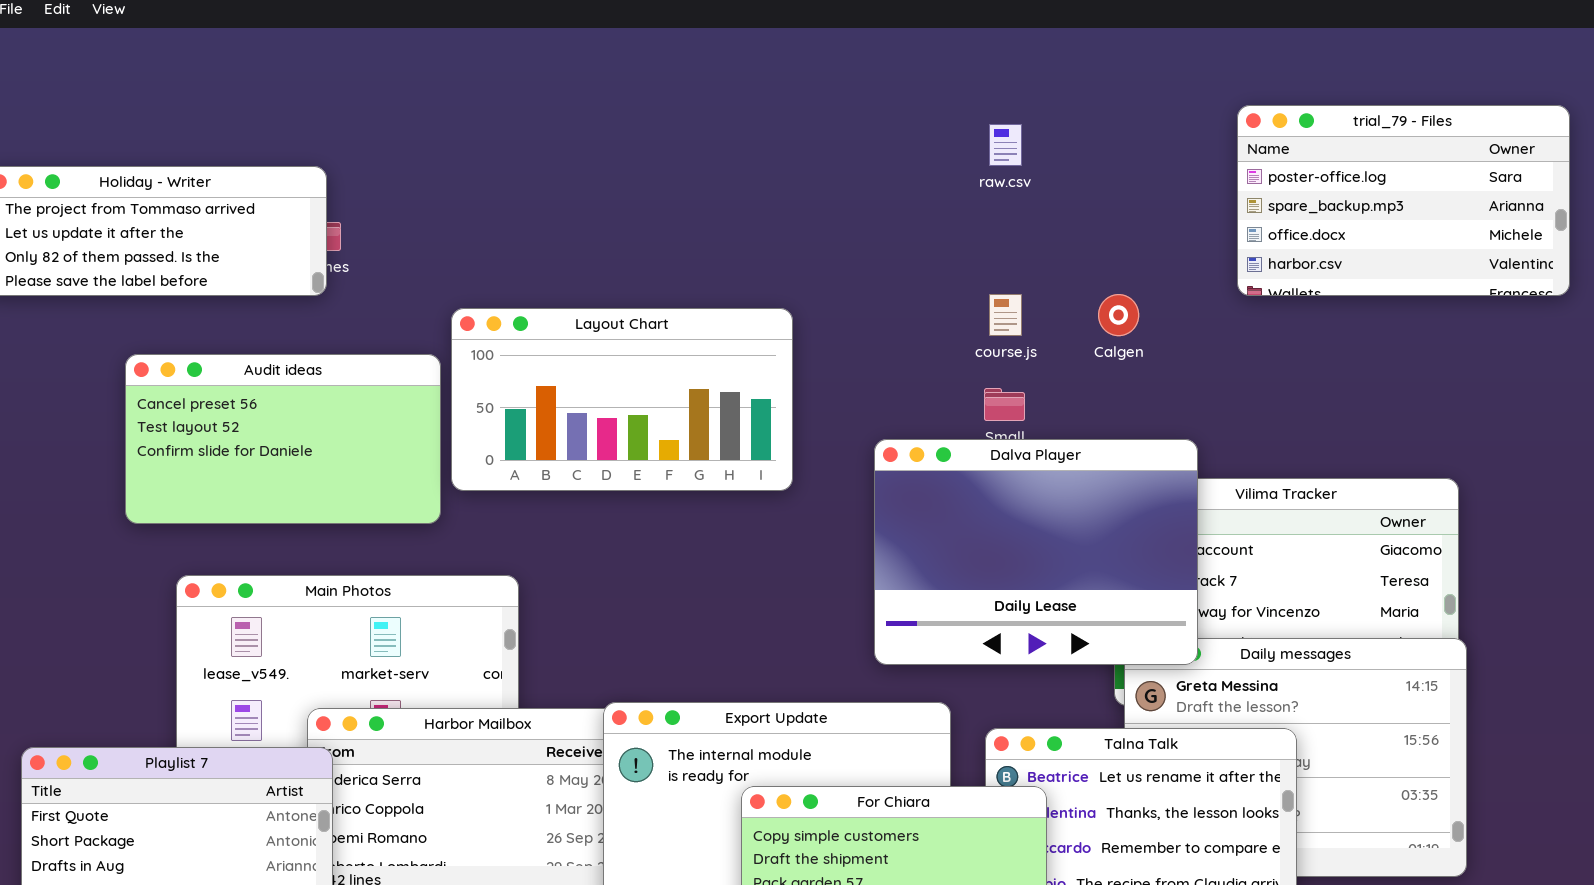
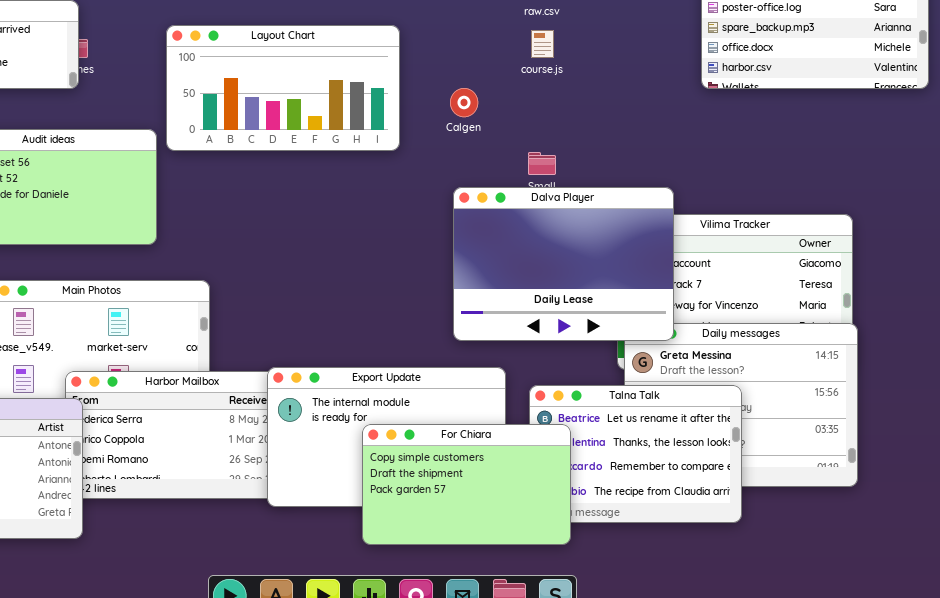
course.js: [989,294,1022,336] -> [531,30,554,58], moved
Calgen: [1098,294,1139,336] -> [450,88,478,117], moved
Layout Chart: [451,308,793,491] -> [166,25,400,151], moved

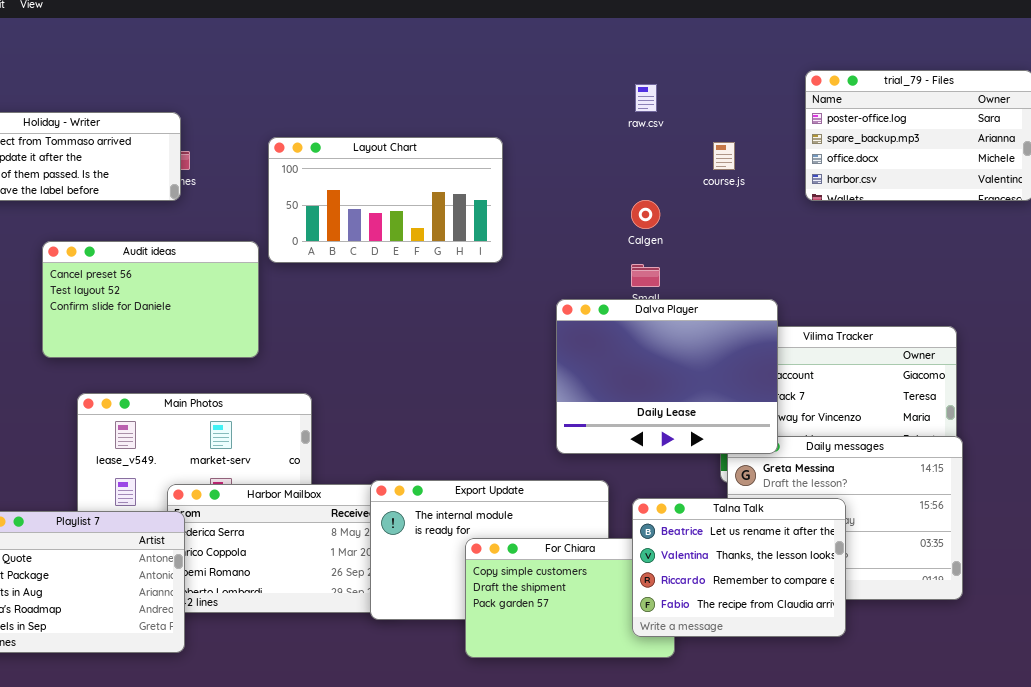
course.js: [531,30,554,58] -> [713,142,735,170], moved
Calgen: [450,88,478,117] -> [631,200,660,229], moved
Talna Talk: [529,385,742,523] -> [632,498,846,637], raised

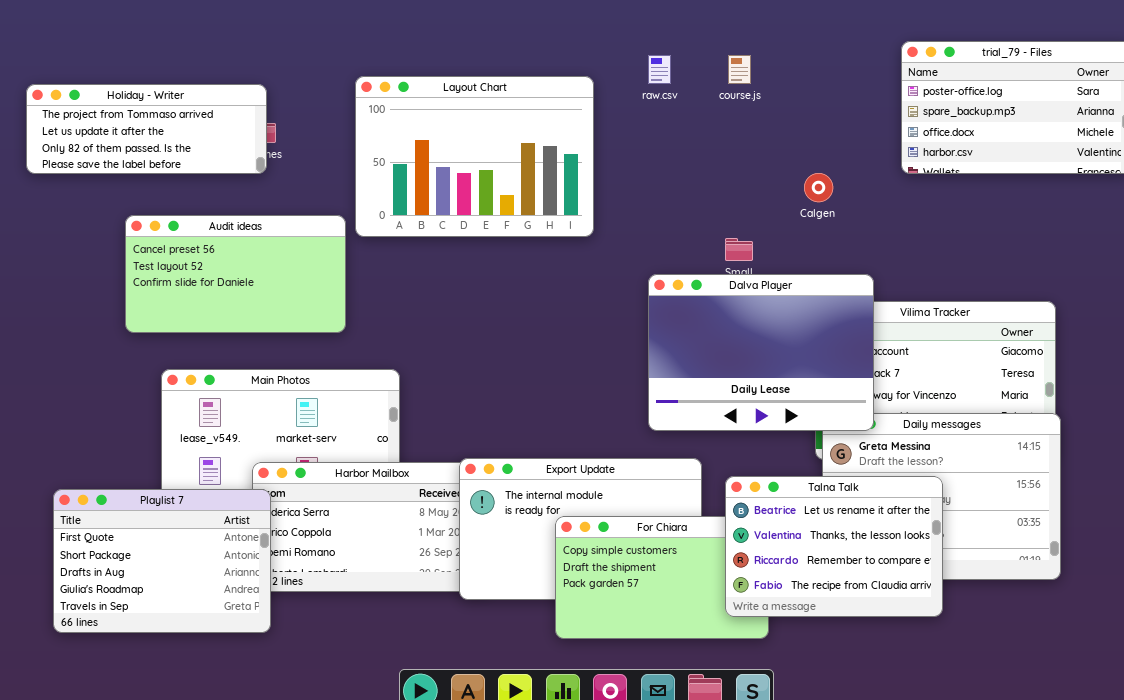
raw.csv: [635,84,657,112] -> [648,55,671,84], moved
Layout Chart: [268,137,503,263] -> [355,76,594,237], resized
course.js: [713,142,735,170] -> [728,55,751,84], moved
Calgen: [631,200,660,229] -> [804,173,833,202], moved

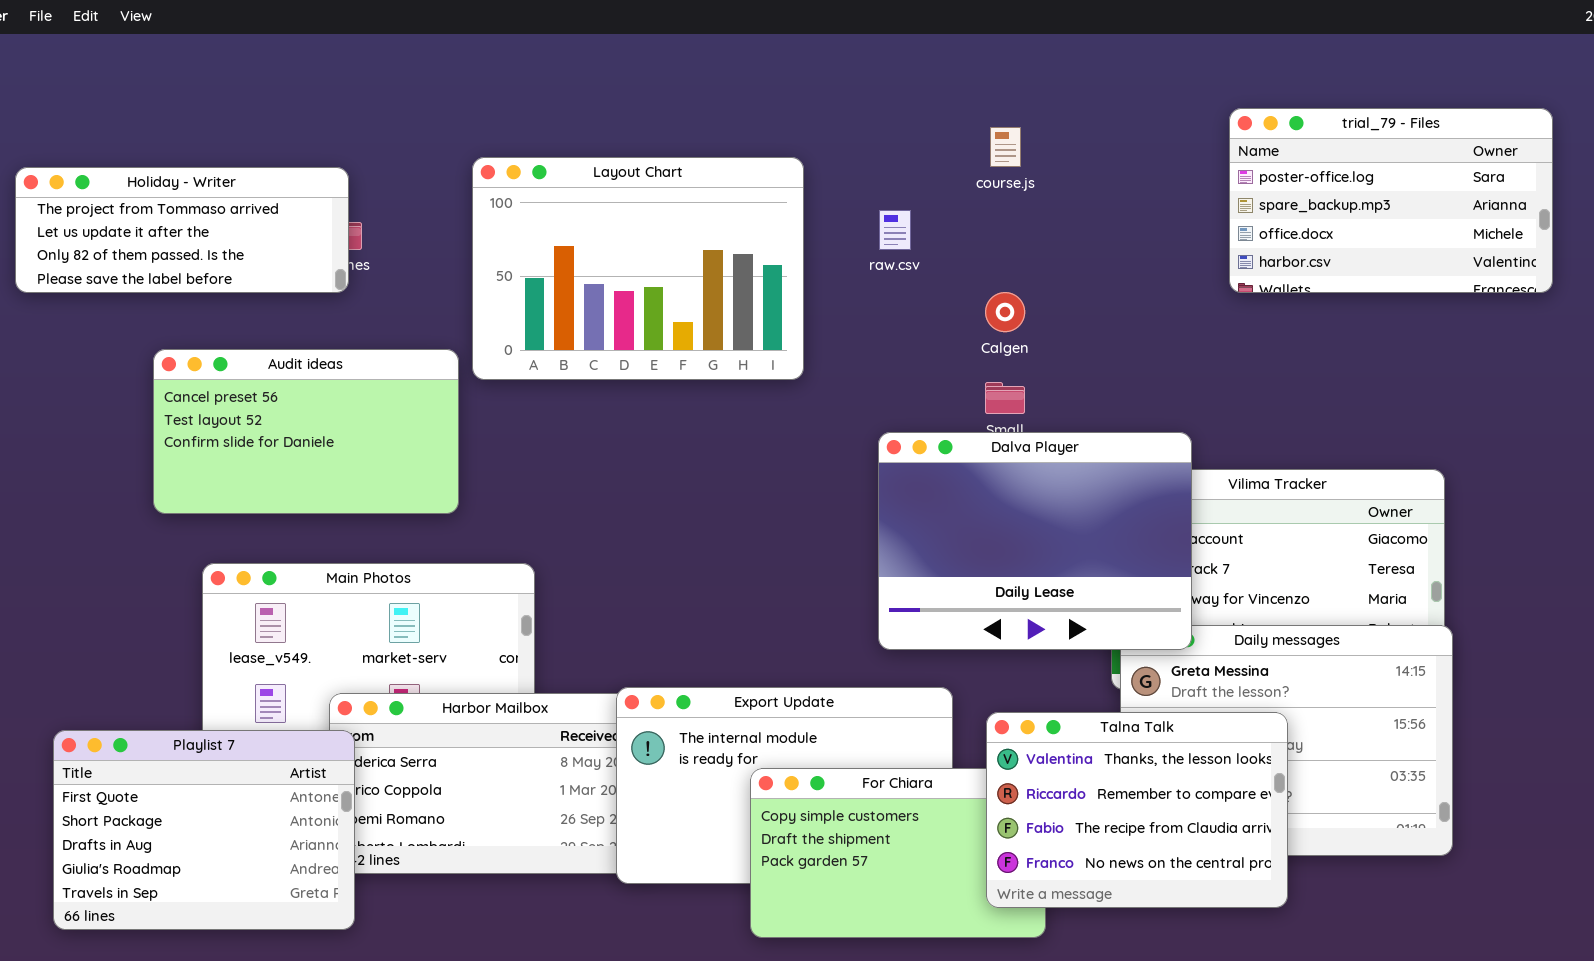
raw.csv: [648,55,671,84] -> [879,210,911,250], moved
Calgen: [804,173,833,202] -> [985,292,1025,332], moved
Talna Talk: [725,476,943,617] -> [986,712,1288,908], scrolled down 1 row

